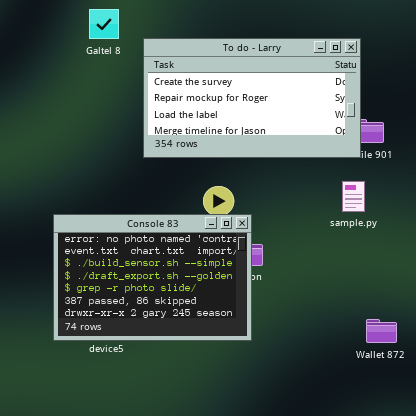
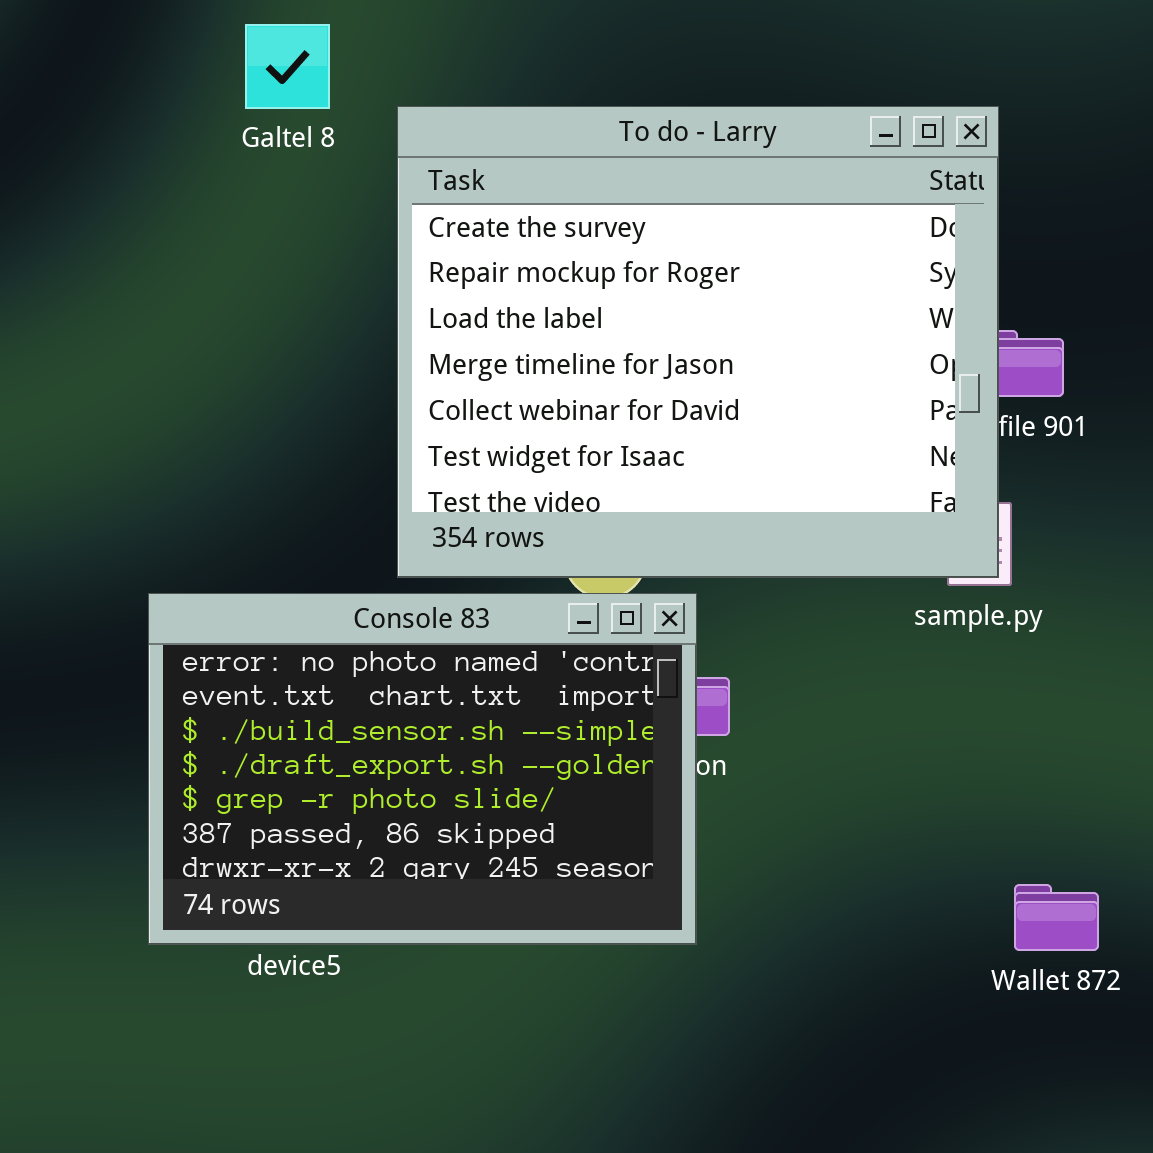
To do - Larry: [143,38,361,158] -> [397,106,999,578], resized

